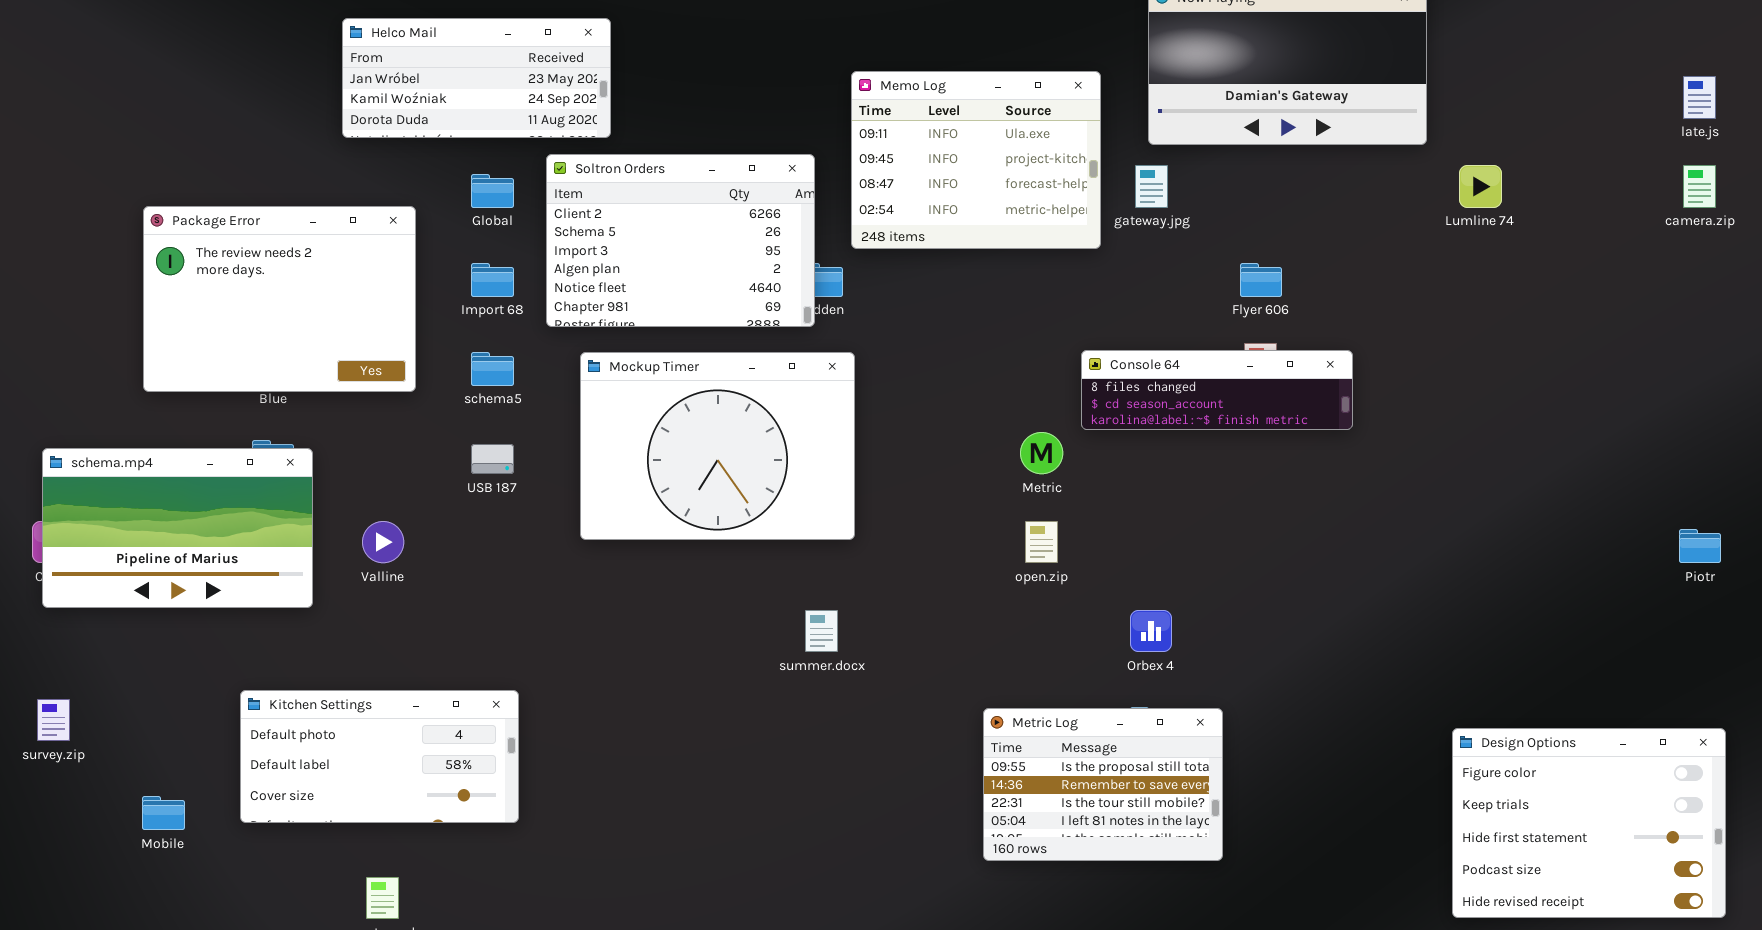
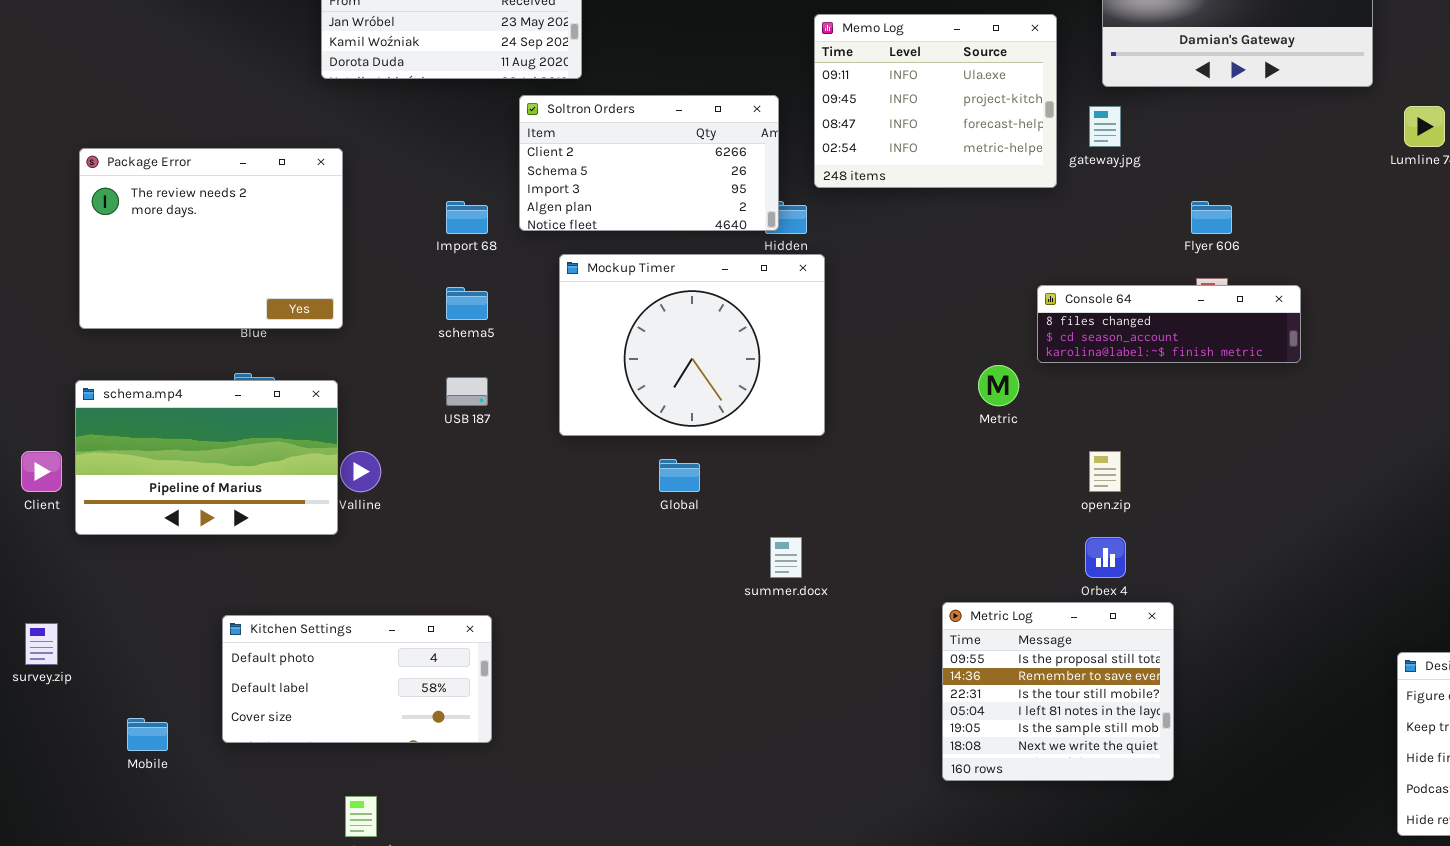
Soltron Orders: [546,154,815,327] -> [519,95,779,231], resized
Global: [471,174,514,208] -> [659,459,700,492], moved
Package Error: [143,206,416,392] -> [79,148,343,329], moved
Mockup Timer: [580,352,855,540] -> [559,254,825,436], moved
schema.mp4: [42,448,313,608] -> [75,380,338,535], moved
open.zip: [1025,521,1058,563] -> [1089,451,1121,492], moved
Metric Log: [983,708,1223,861] -> [942,602,1174,781], resized

